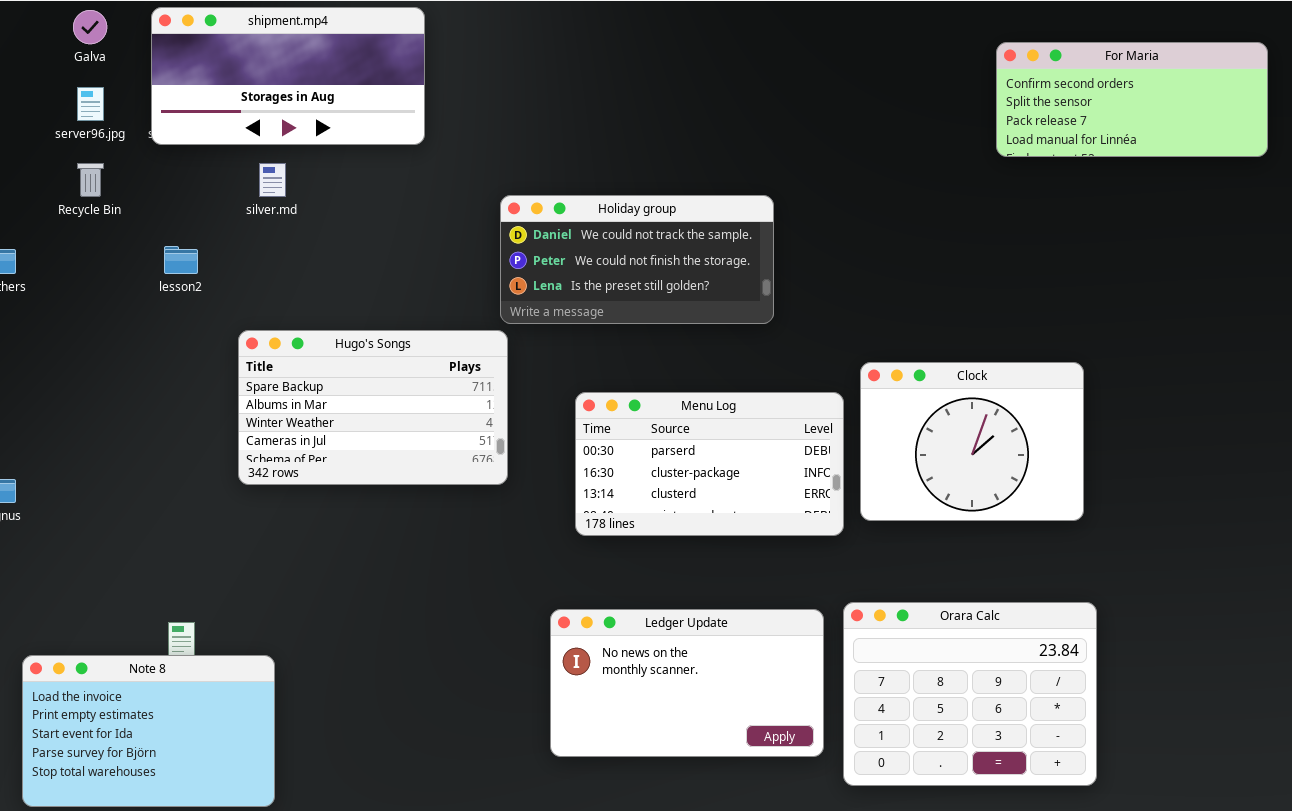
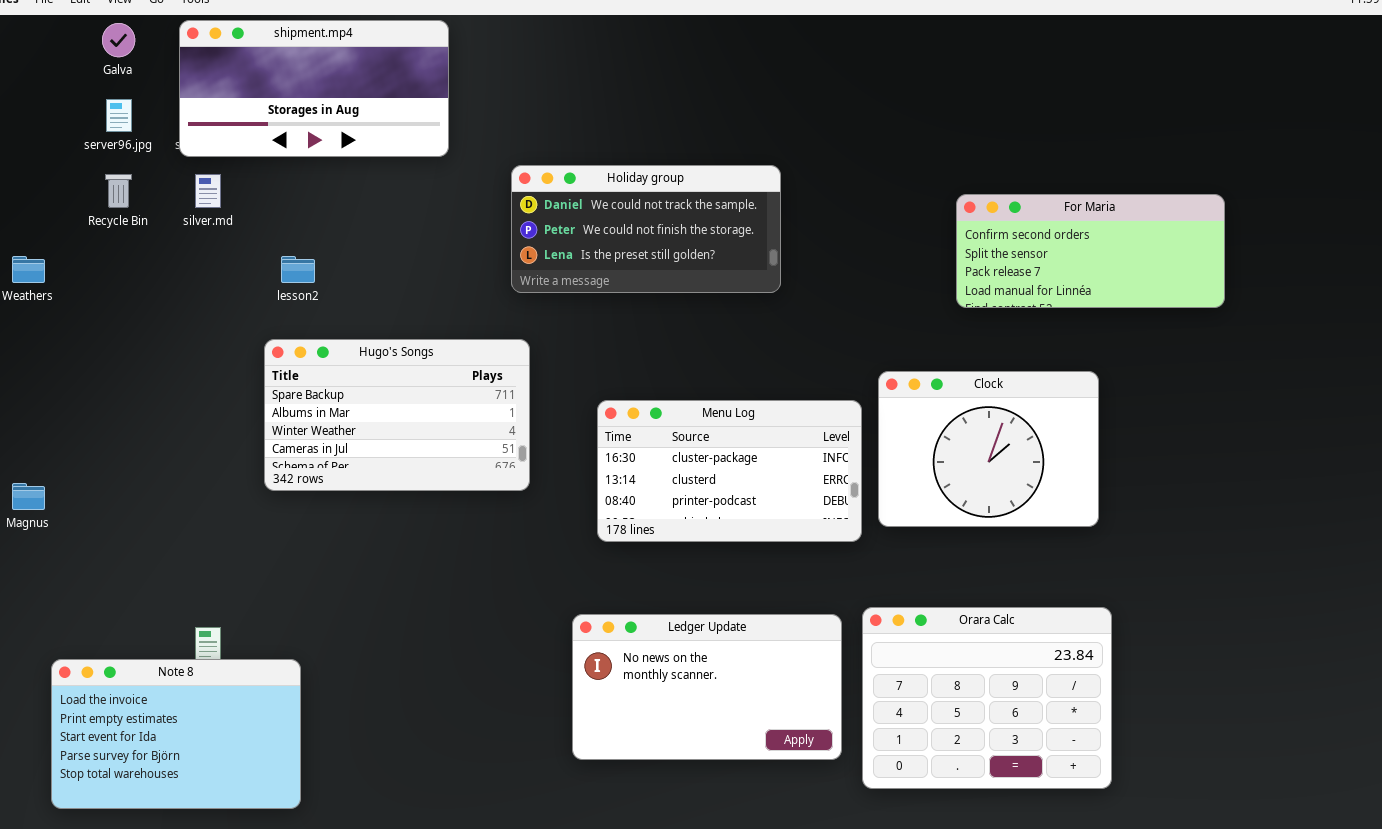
For Maria: [996,42,1268,157] -> [956,194,1225,308], moved
silver.md: [259,163,286,197] -> [195,174,221,208], moved
Holiday group: [500,195,774,324] -> [511,165,781,293], moved
lesson2: [164,246,198,274] -> [281,256,315,283], moved
Menu Log: [575,392,844,536] -> [597,400,862,542], scrolled down 1 row

